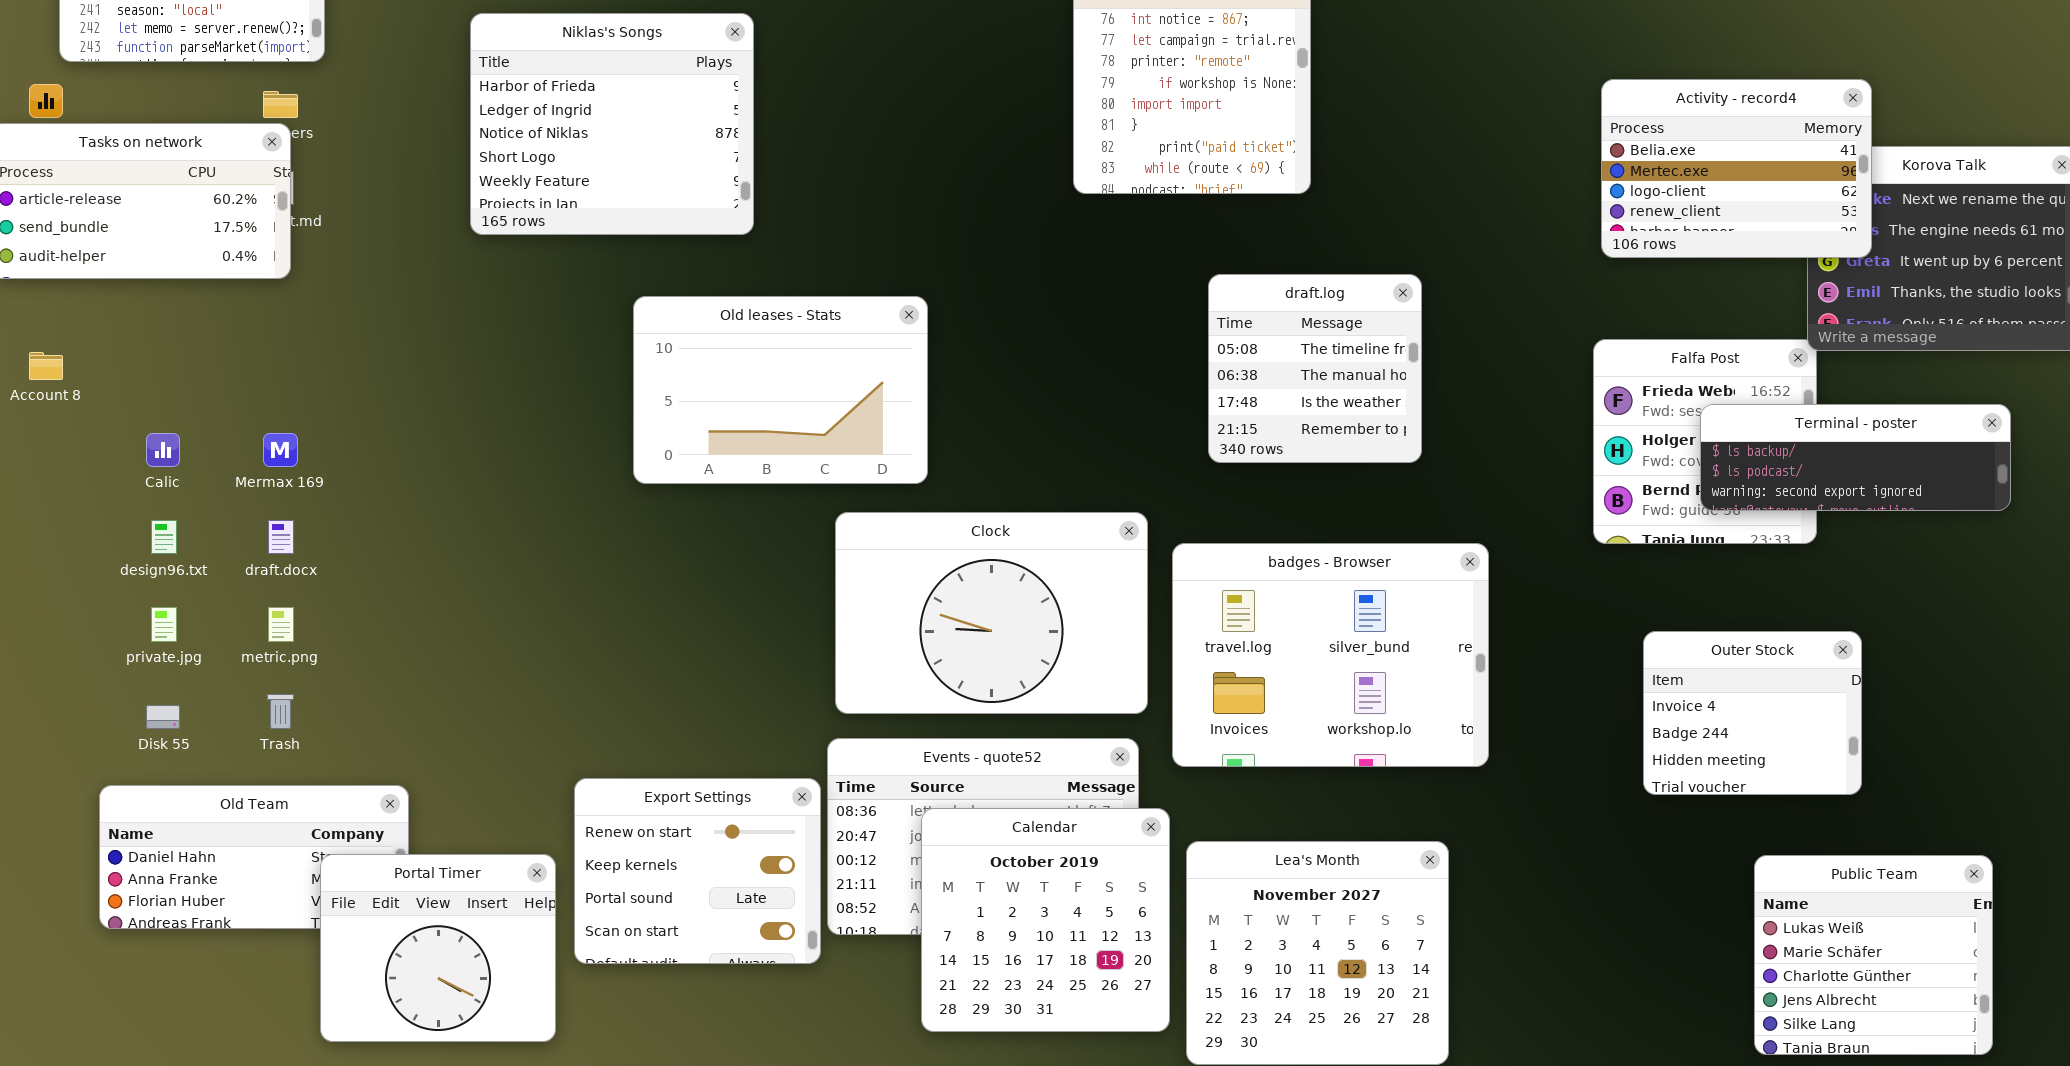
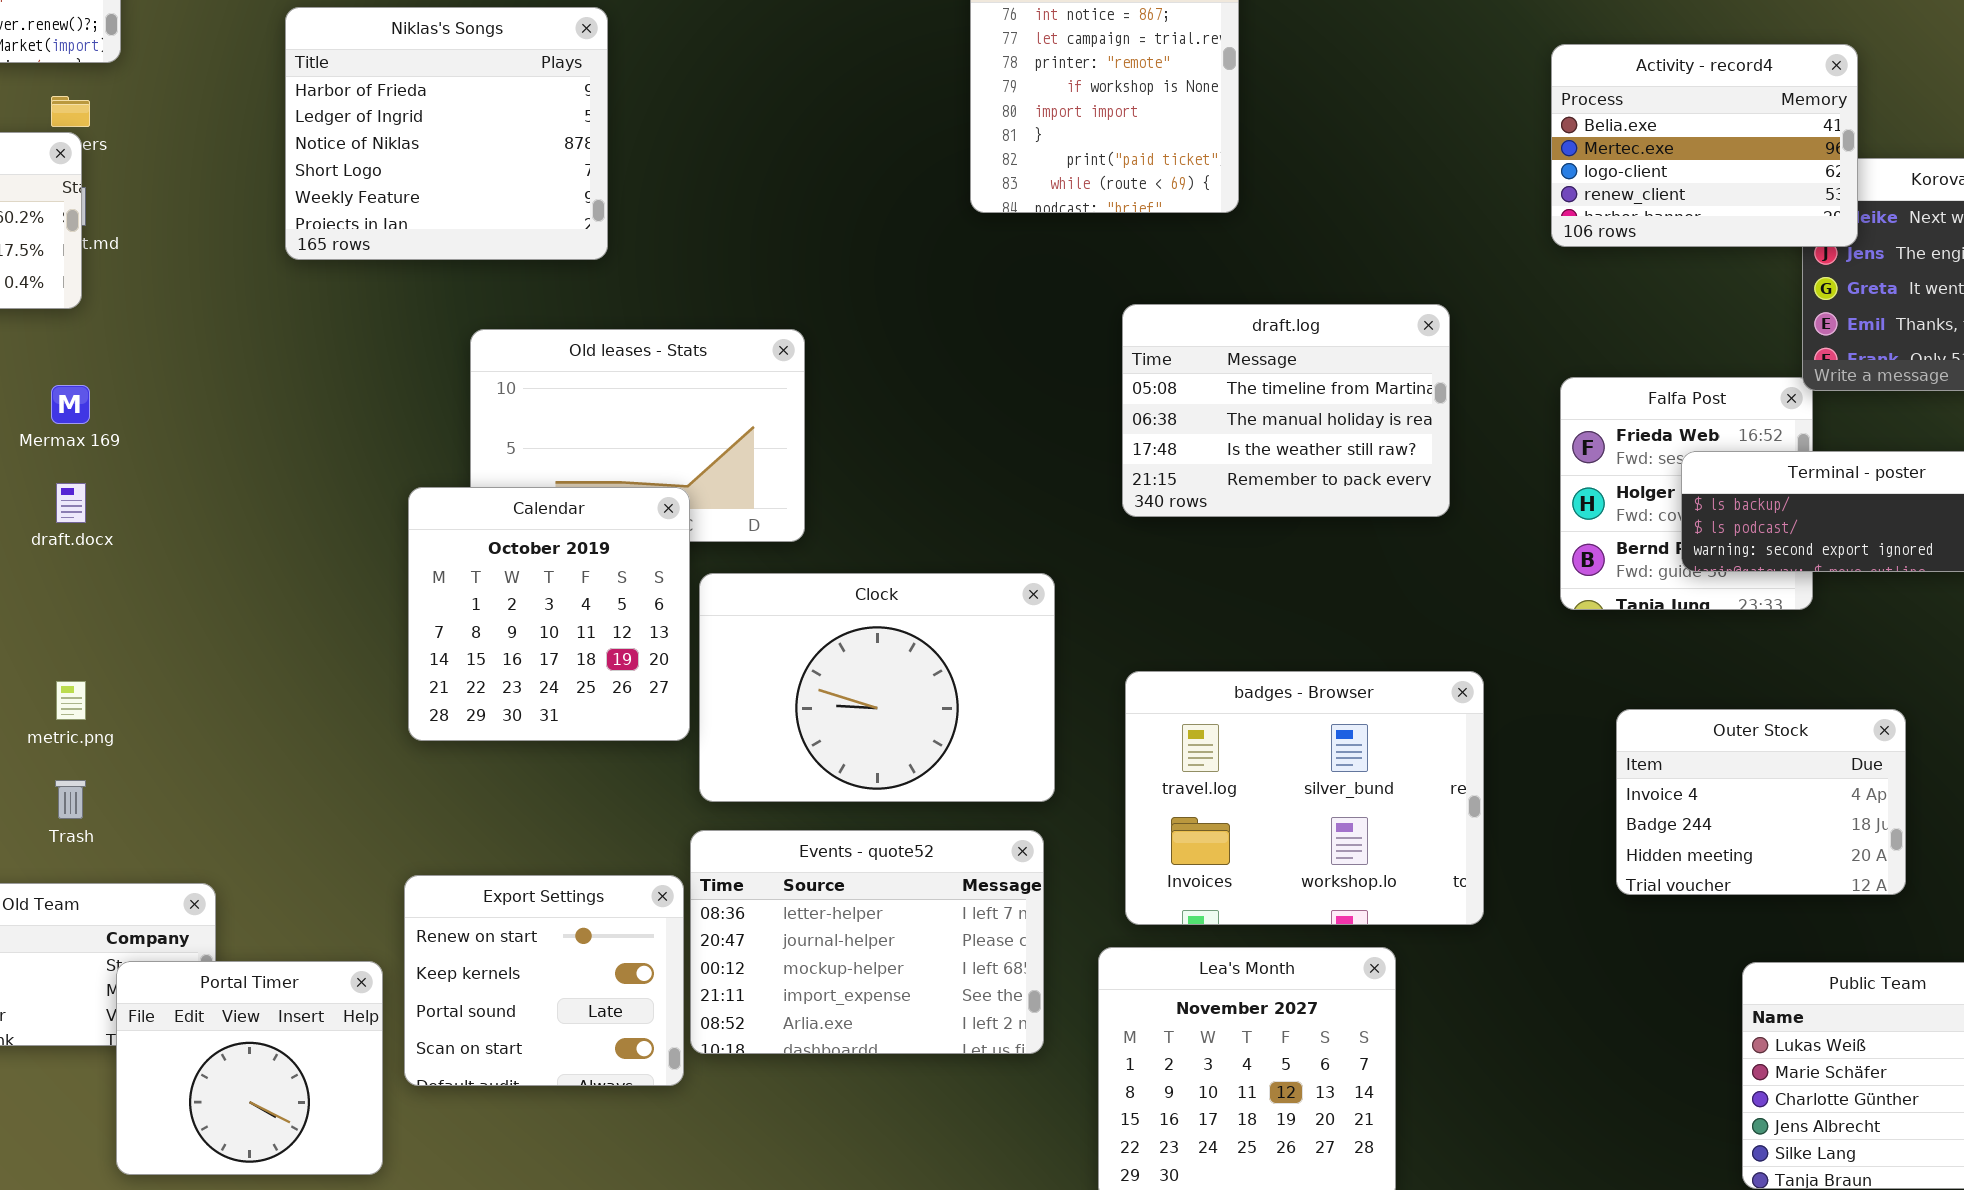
Activity - record4: [1601,79,1872,258] -> [1551,44,1858,247], moved
draft.log: [1208,274,1422,463] -> [1122,304,1450,517], resized
Mermax 169: [263,433,298,467] -> [51,385,90,424], moved
draft.docx: [268,520,294,554] -> [56,483,86,523], moved
badges - Browser: [1172,543,1489,767] -> [1125,671,1484,925], moved
Outer Stock: [1643,631,1862,795] -> [1616,709,1906,895], resized
Calendar: [921,808,1170,1032] -> [408,487,690,741], moved

